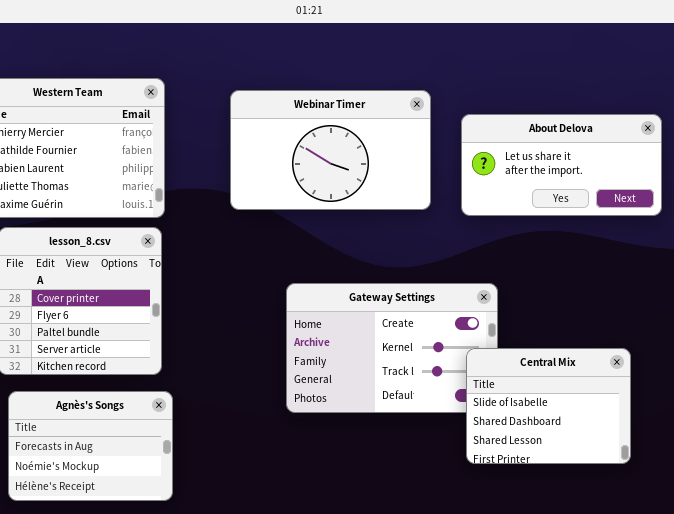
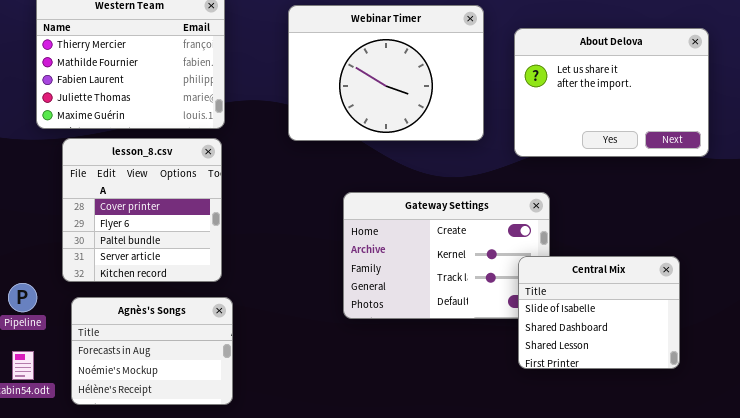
Webinar Timer: [230,90,431,210] -> [288,5,484,141], resized
About Delova: [461,114,662,216] -> [514,28,709,157], resized

